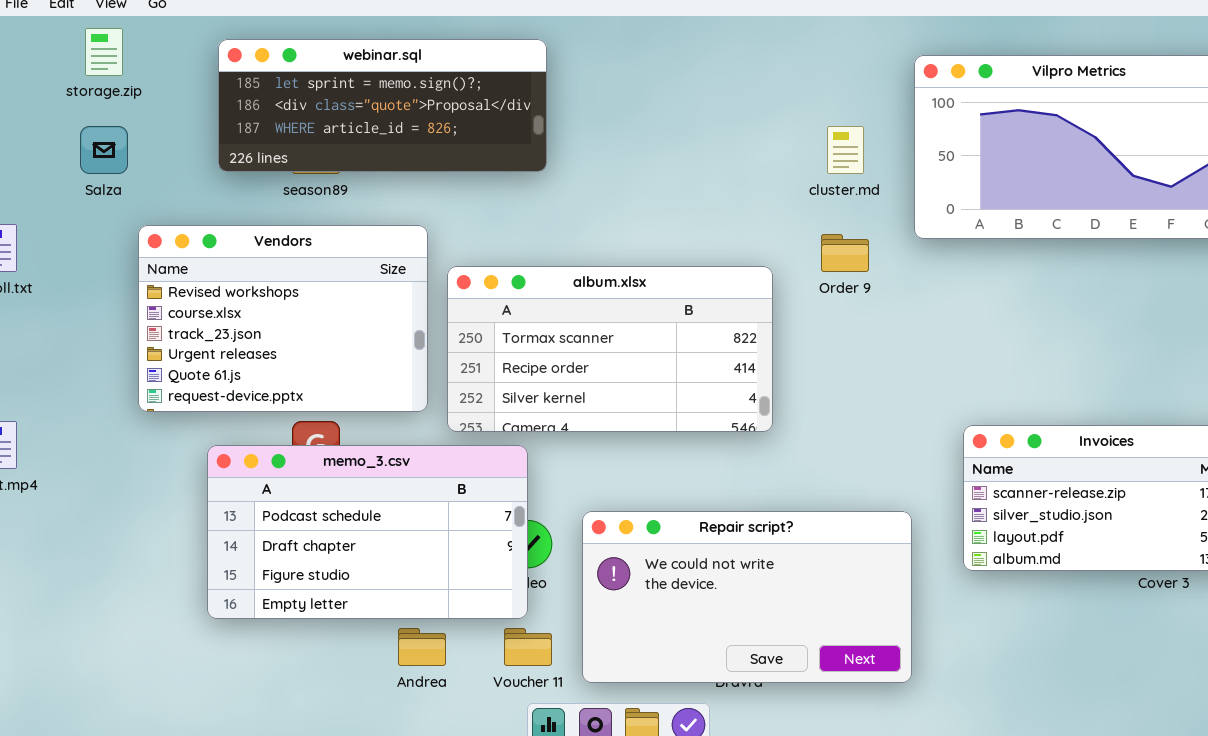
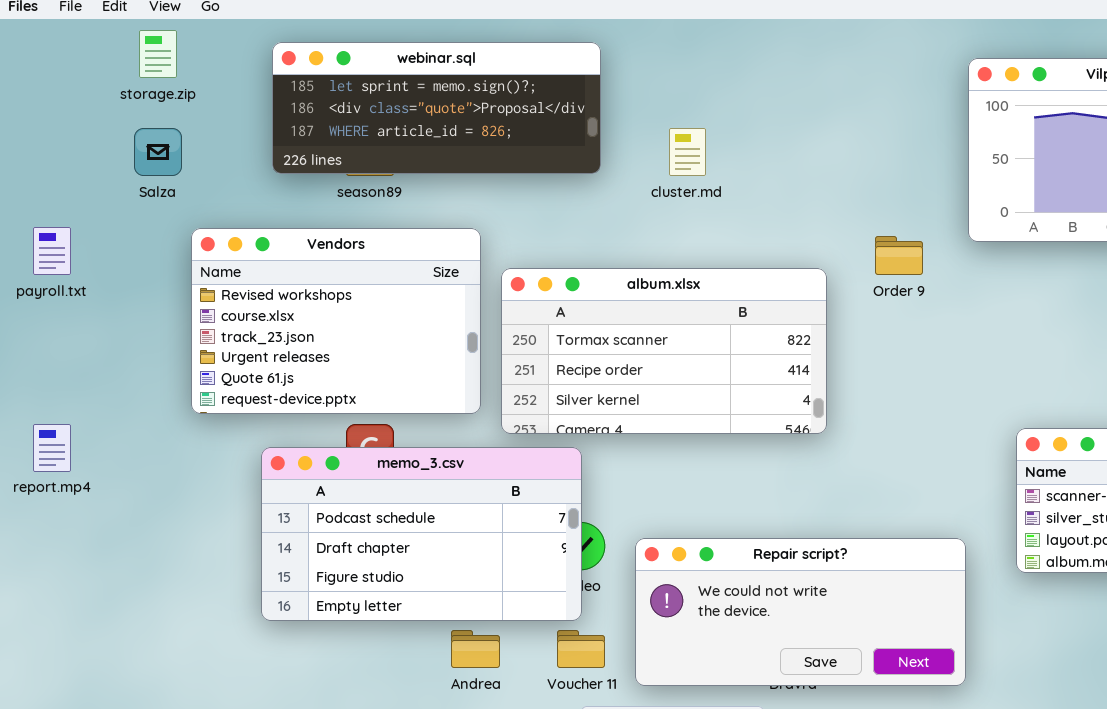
cluster.md: [827,126,864,174] -> [669,128,706,176], moved
Repair script?: [582,511,912,683] -> [635,538,966,686], resized

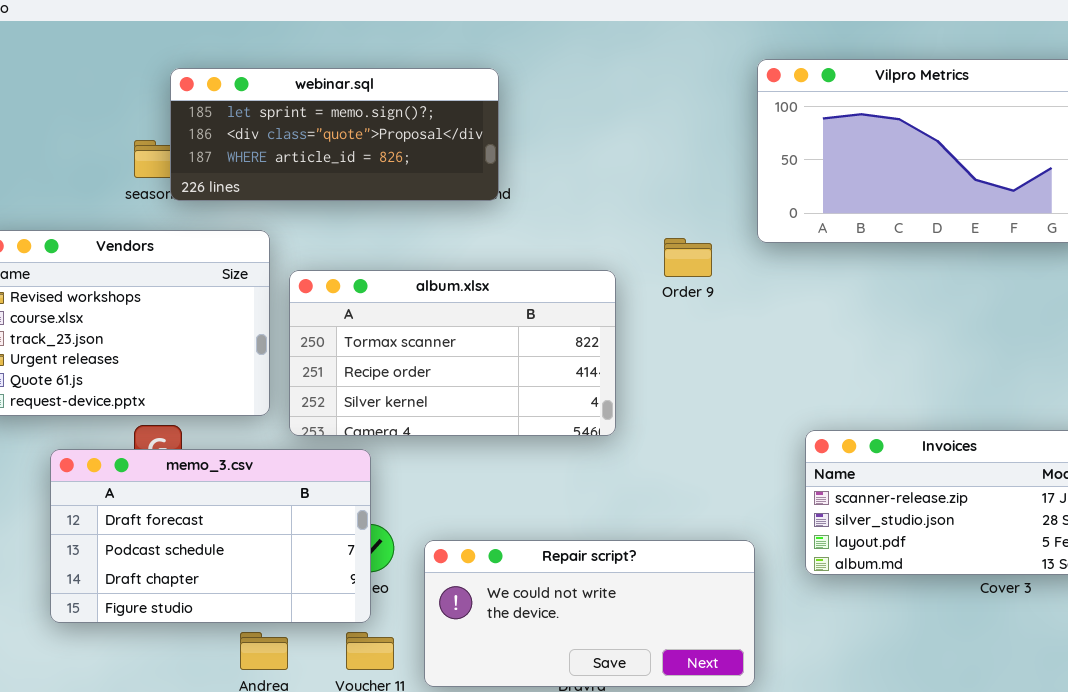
webinar.sql: [272,42,601,174] -> [170,68,499,201], moved
memo_3.csv: [261,447,582,621] -> [50,449,371,623], scrolled up 1 row

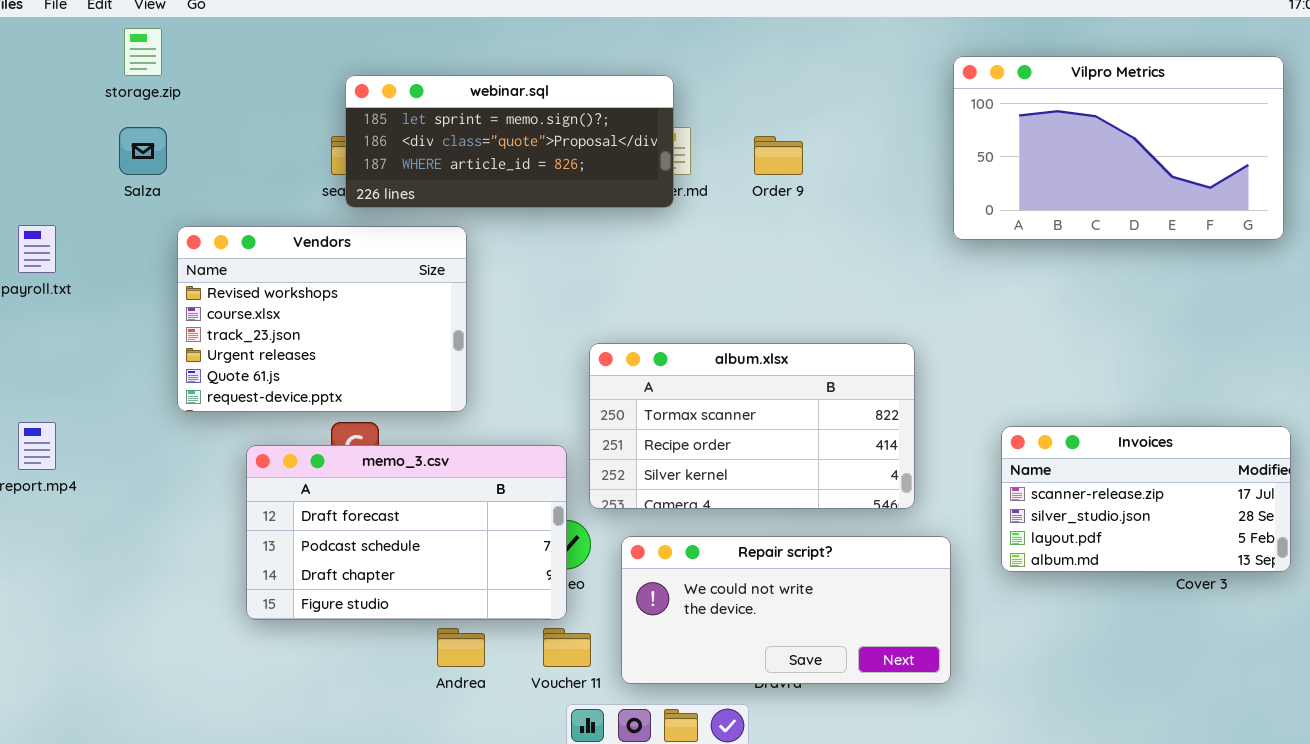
webinar.sql: [170,68,499,201] -> [345,75,674,208], moved
Order 9: [664,238,712,277] -> [754,136,803,175], moved
album.xlsx: [289,270,616,436] -> [589,343,915,509], moved

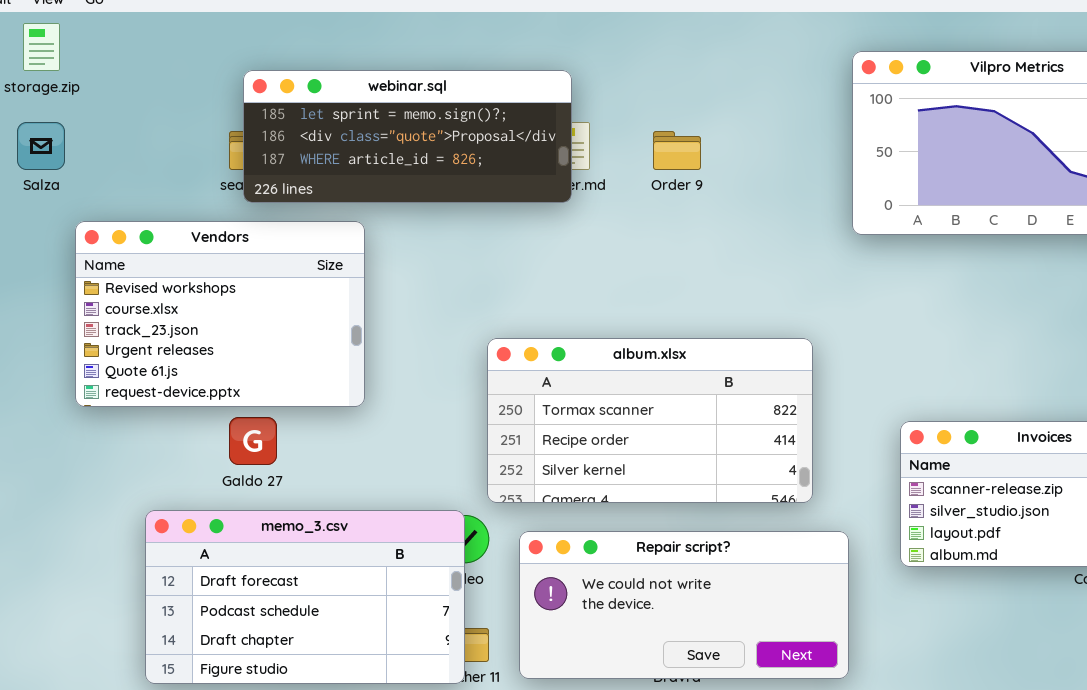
memo_3.csv: [246,445,567,620] -> [145,510,465,684], moved

